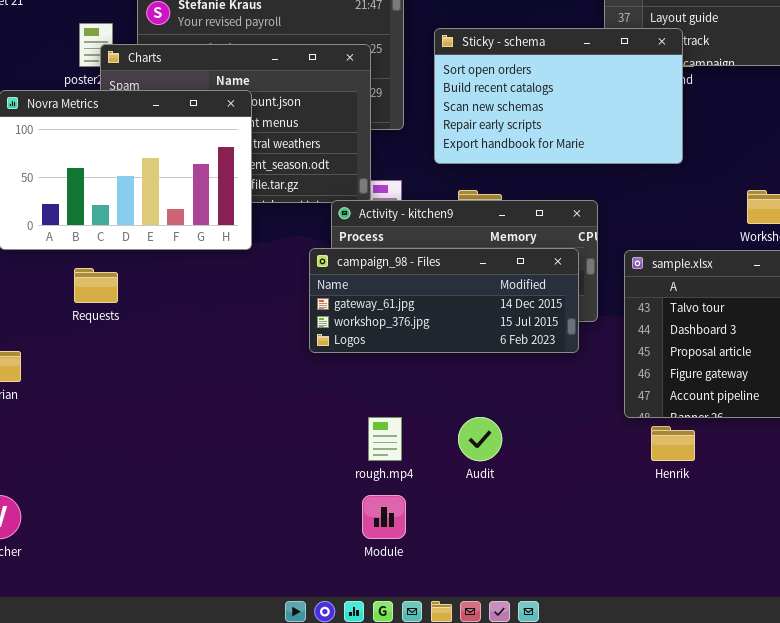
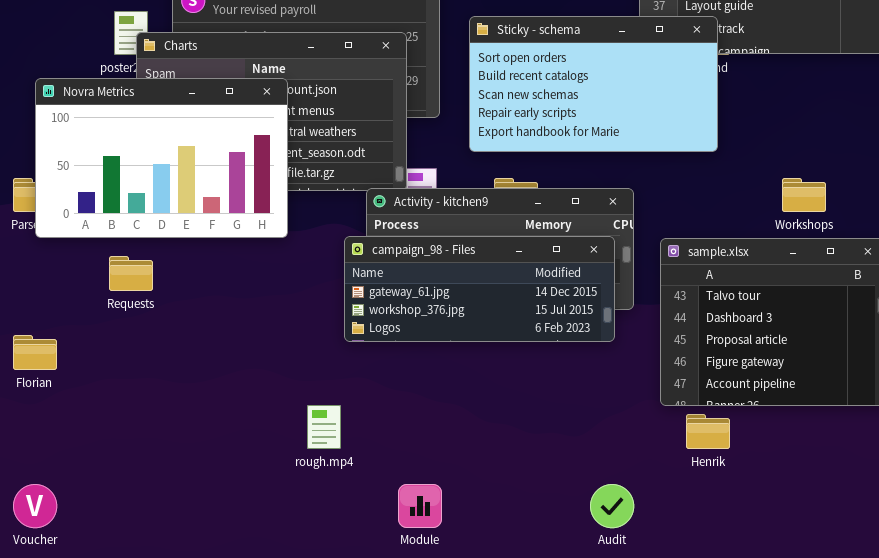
rough.mp4: [368,417,402,461] -> [307,405,341,449], moved
Audit: [458,417,502,461] -> [590,484,634,528], moved

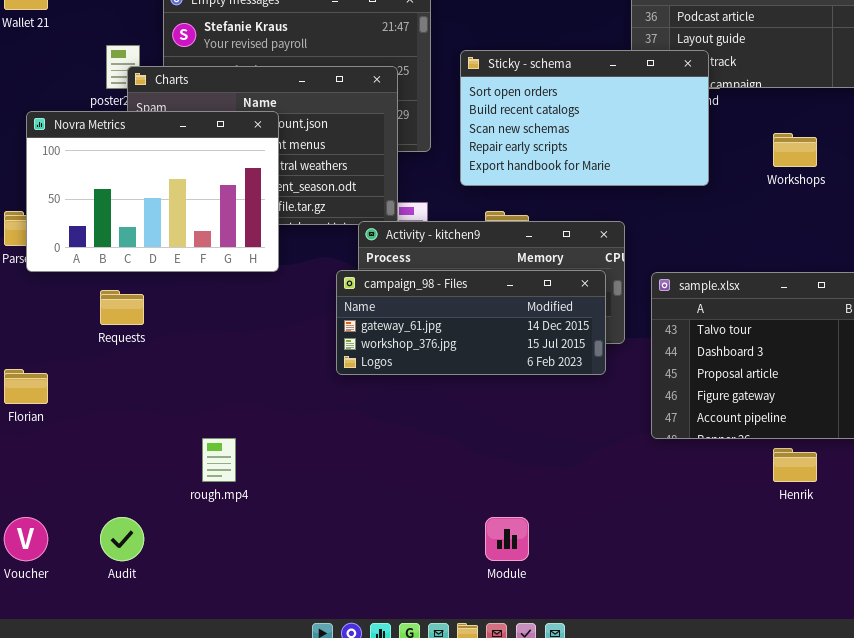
Workshops: [782,178,826,212] -> [773,133,817,167], moved
rough.mp4: [307,405,341,449] -> [202,438,236,482], moved
Henrik: [686,414,730,449] -> [773,448,817,482], moved
Module: [398,484,442,528] -> [485,517,529,561], moved
Audit: [590,484,634,528] -> [100,517,144,561], moved

